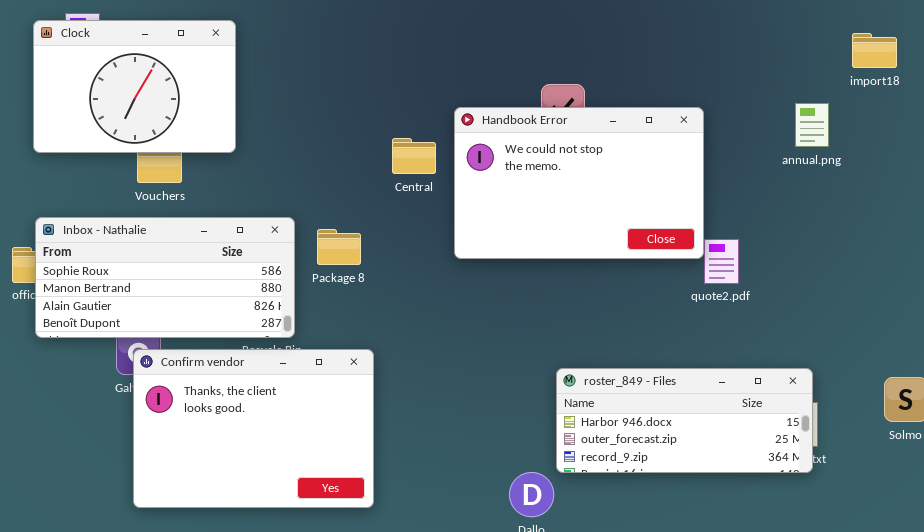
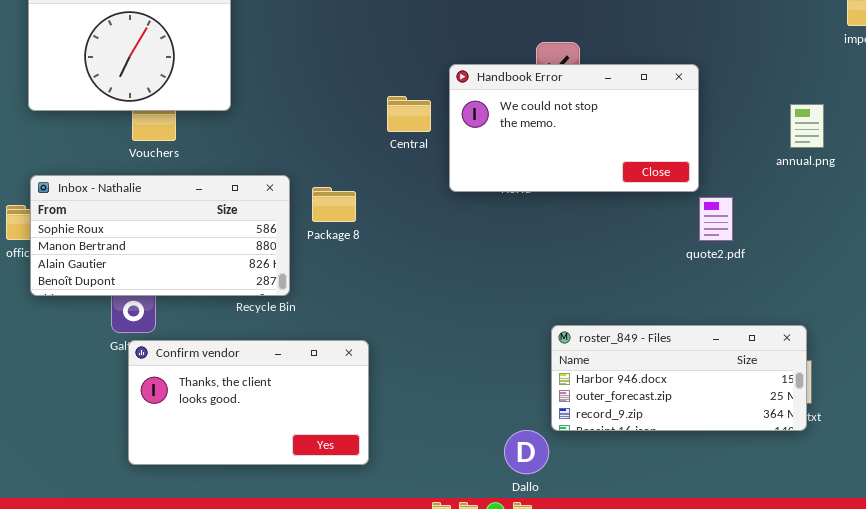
annual.png: [795,103,829,147] -> [790,104,824,148], moved
Handbook Error: [454,107,704,259] -> [449,64,699,192], resized
Confirm vendor: [133,349,374,508] -> [128,340,369,465], resized

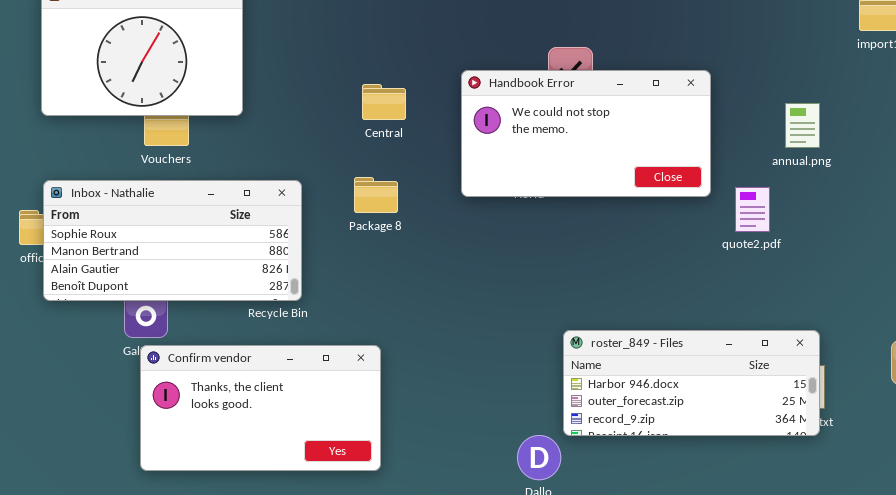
Central: [387,96,431,132] -> [362,84,406,120], moved
annual.png: [790,104,824,148] -> [785,103,820,148], moved
Package 8: [312,187,356,222] -> [354,177,398,213], moved
quote2.pdf: [699,197,733,241] -> [735,187,770,232], moved

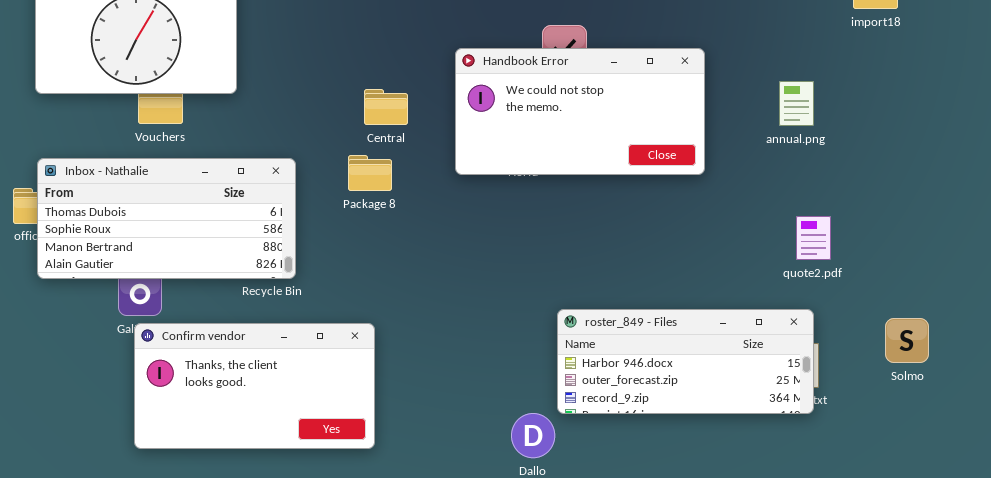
Central: [362,84,406,120] -> [364,89,408,125], moved
Inbox - Nathalie: [43,180,302,301] -> [37,158,296,279], scrolled up 1 row
quote2.pdf: [735,187,770,232] -> [796,216,831,260], moved

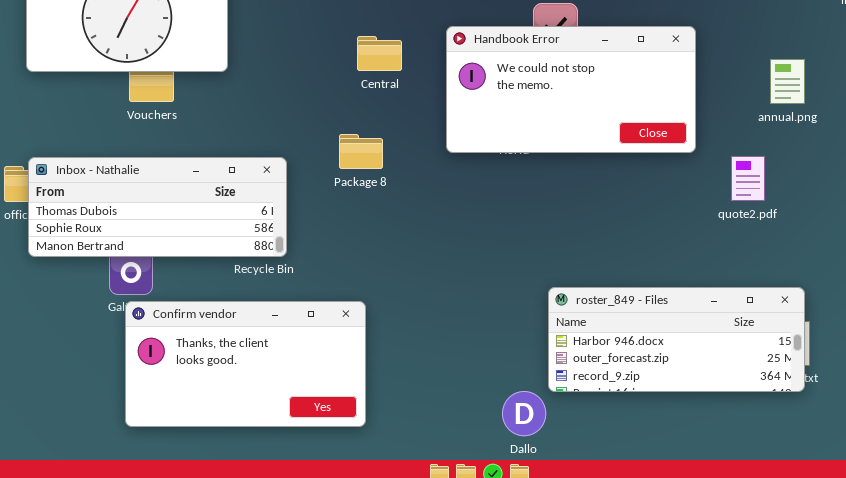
Central: [364,89,408,125] -> [357,36,402,71], moved
Inbox - Nathalie: [37,158,296,279] -> [28,157,287,257], resized
quote2.pdf: [796,216,831,260] -> [731,156,765,201], moved

